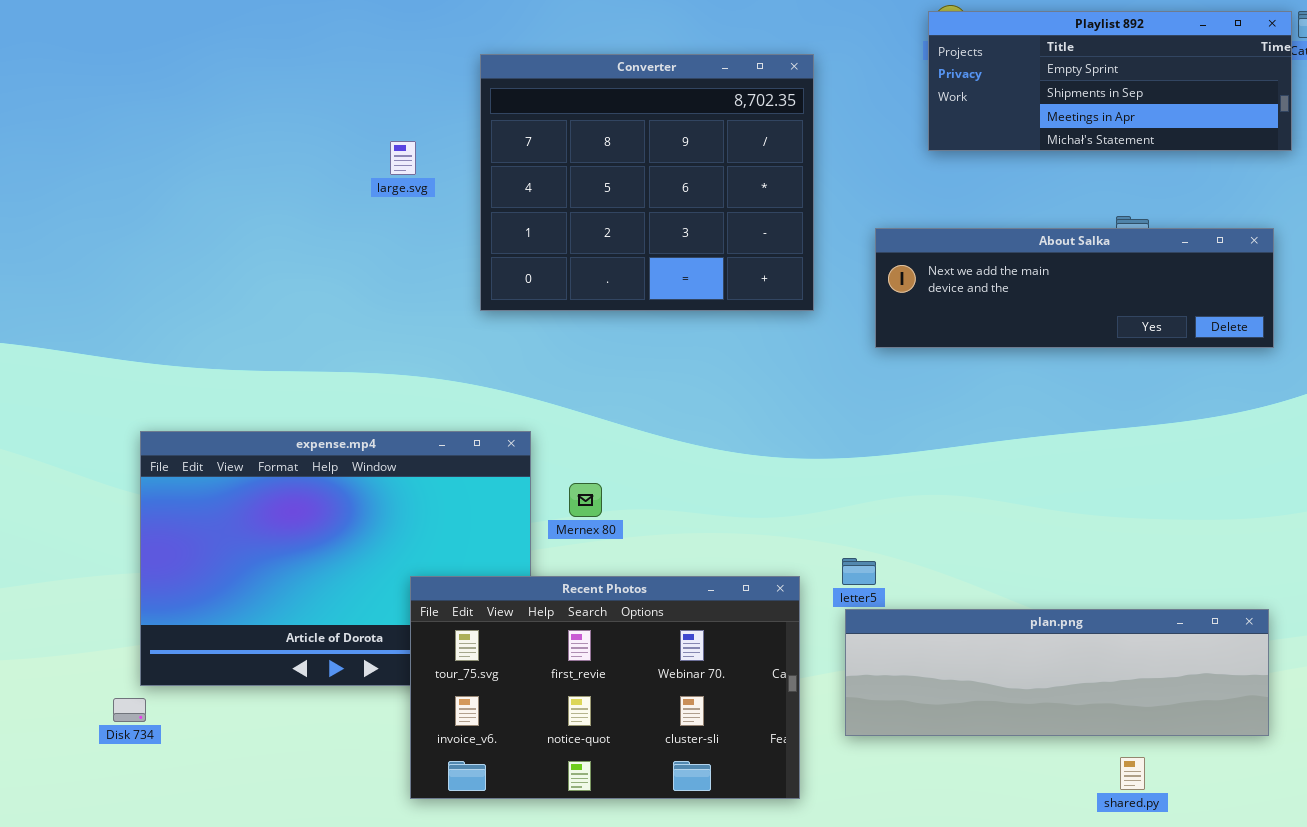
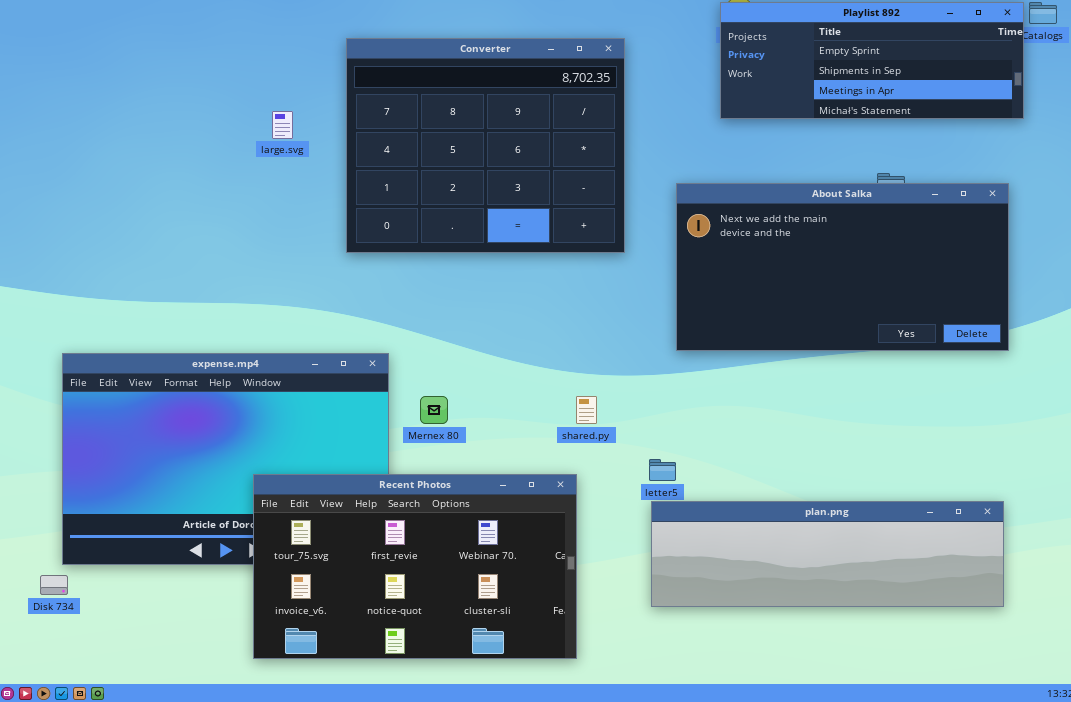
About Salka: [875,228,1274,348] -> [676,183,1009,351], resized
Recent Photos: [410,576,800,799] -> [253,474,577,659], moved
shared.py: [1120,757,1145,790] -> [576,396,597,424], moved

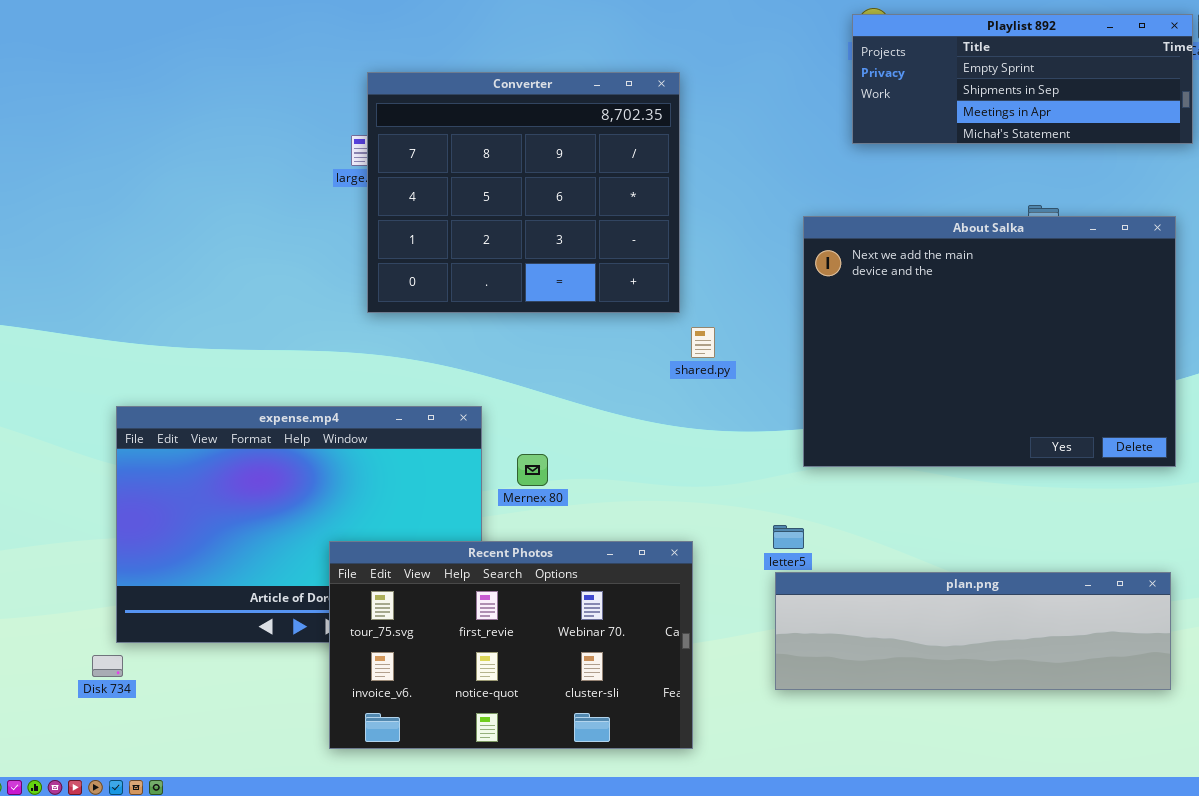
Converter: [346,38,625,253] -> [367,72,680,313], moved
About Salka: [676,183,1009,351] -> [803,216,1176,467], resized
shared.py: [576,396,597,424] -> [691,327,715,358], moved

